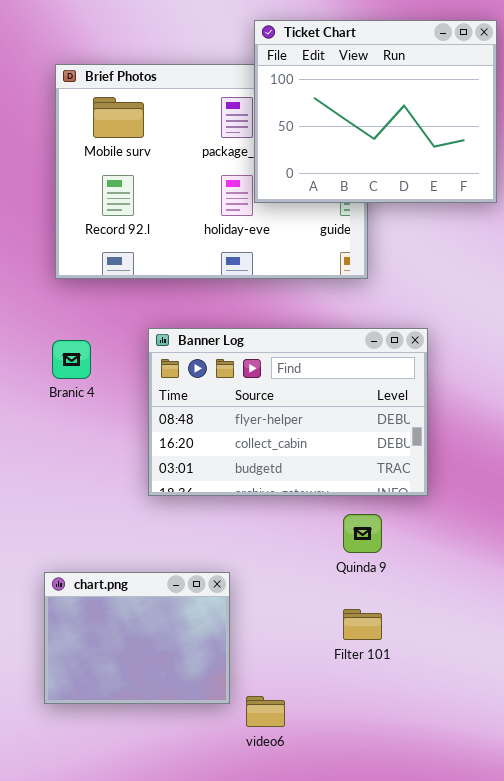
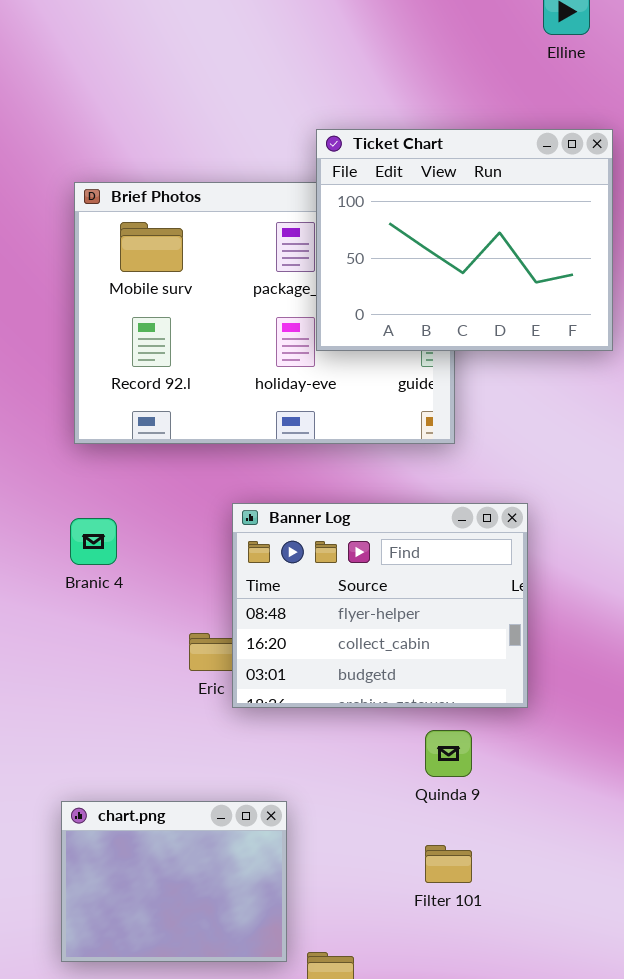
Banner Log: [148,328,428,496] -> [232,503,528,708], resized

